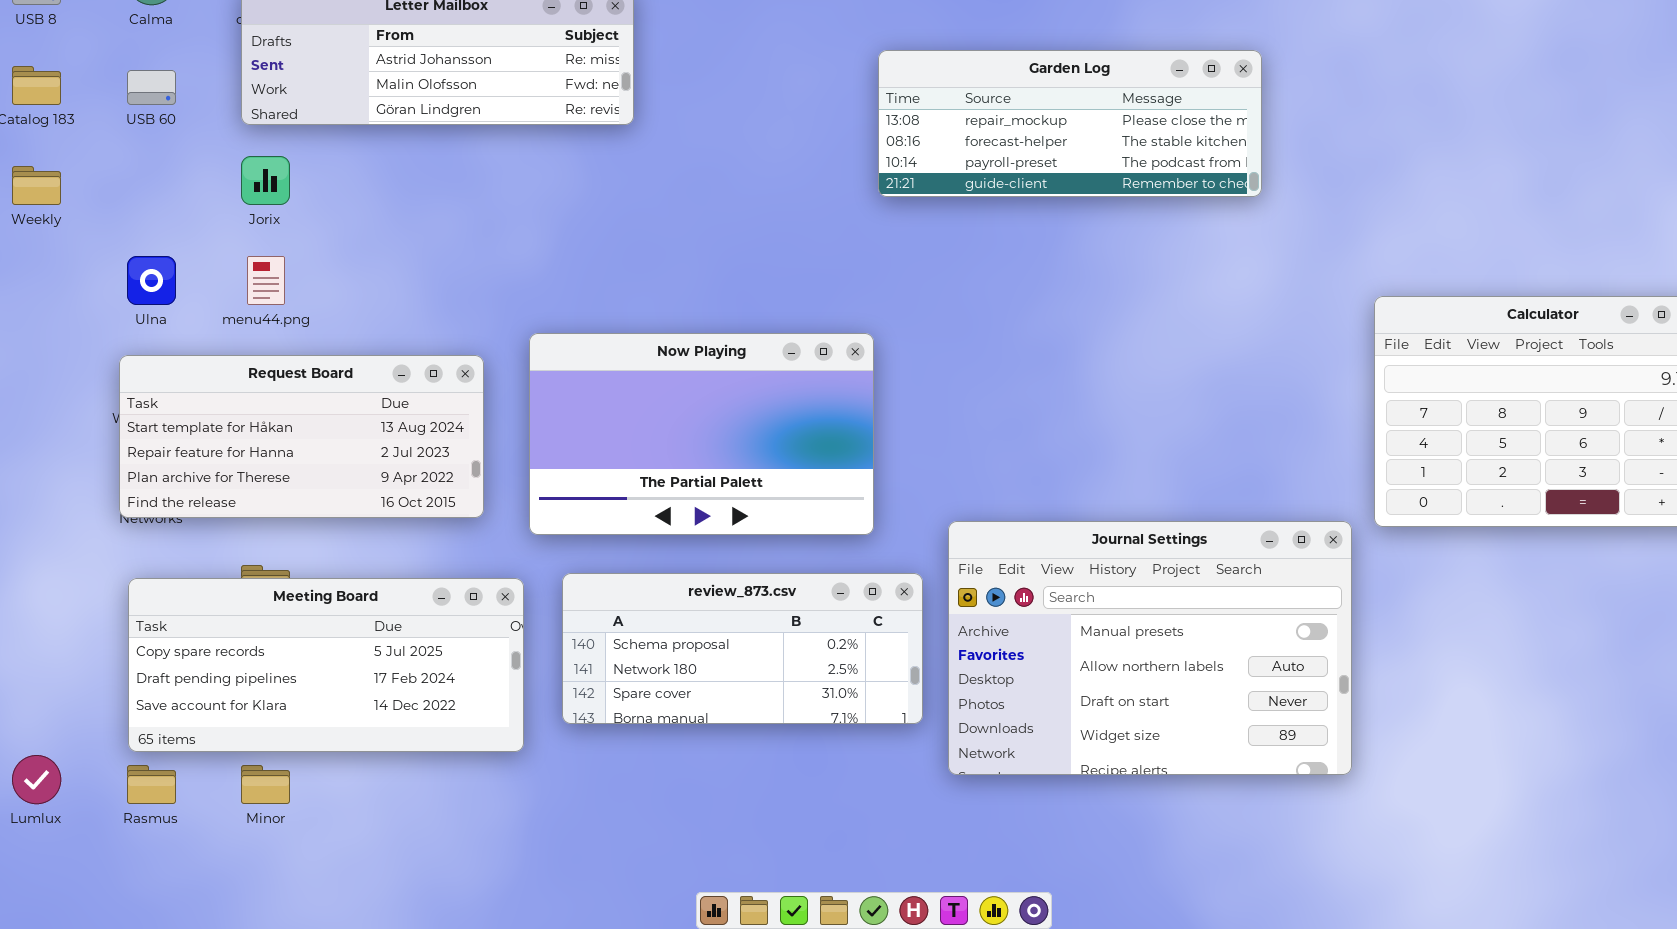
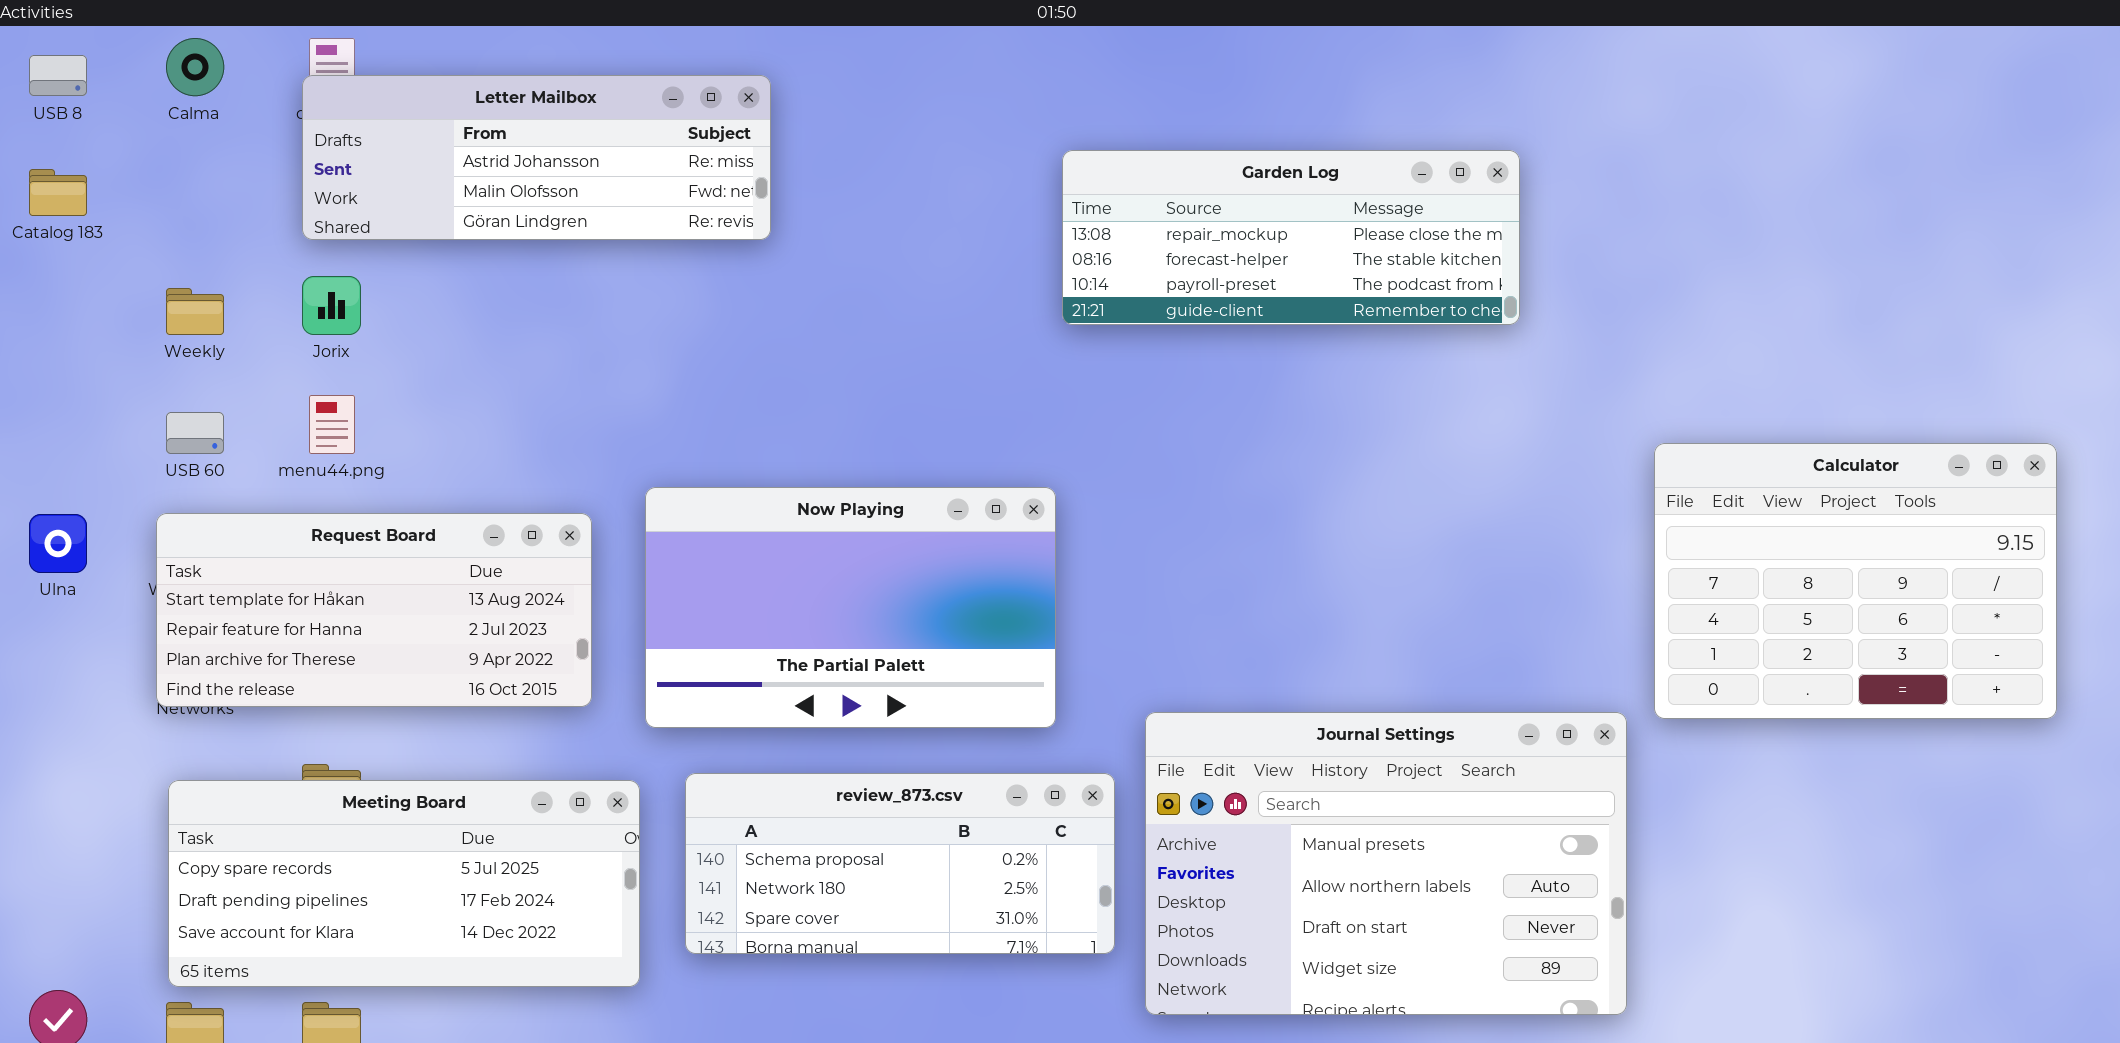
USB 60: [127,70,176,105] -> [166,412,224,454], moved
Weekly: [12,166,61,205] -> [166,288,224,335], moved
Ulna: [127,256,176,305] -> [29,514,87,573], moved

